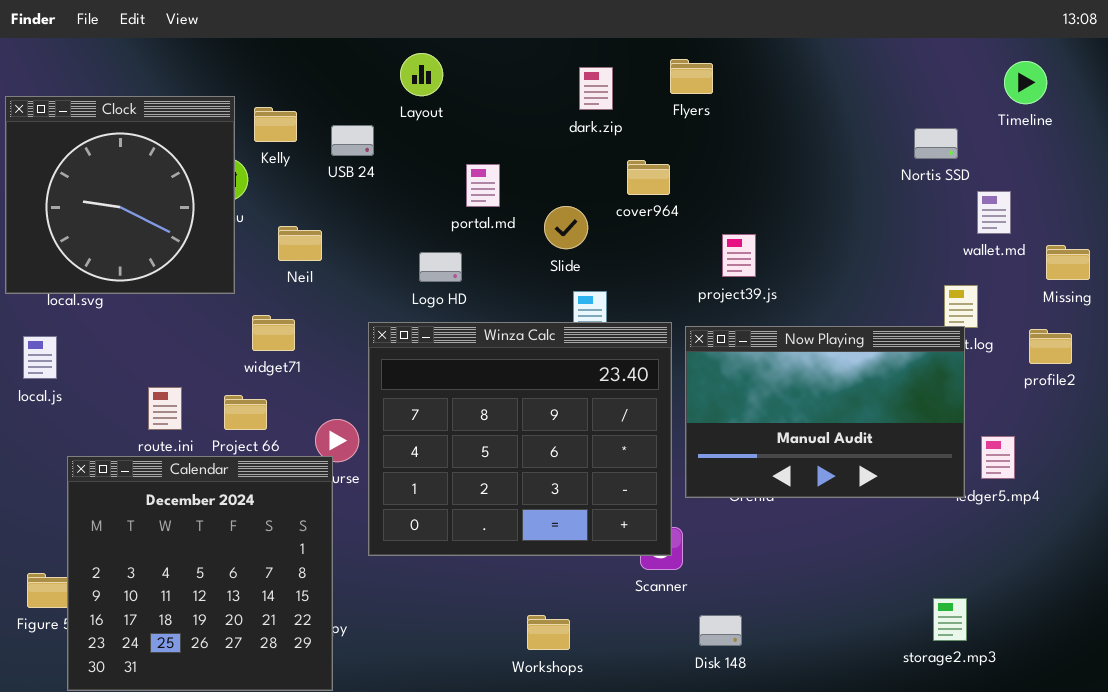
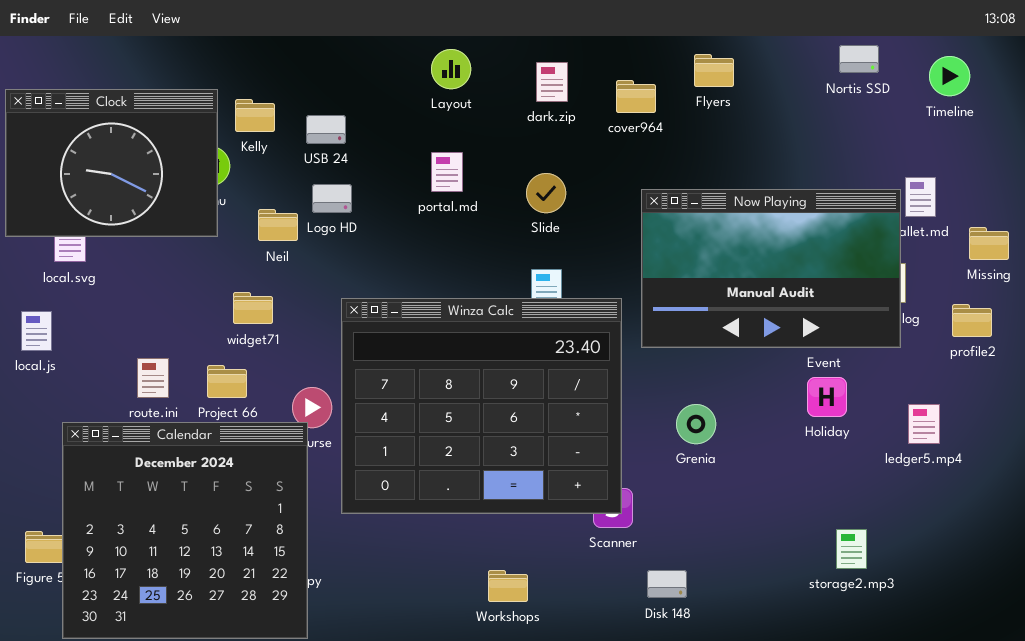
Layout: [400,53,443,96] -> [431,49,471,89], moved
Flyers: [670,59,713,94] -> [694,54,734,87], moved
Clock: [5,96,235,294] -> [5,89,218,237], resized
Nortis SSD: [914,128,958,159] -> [839,45,879,73], moved
cover964: [627,160,670,195] -> [616,80,656,113], moved
Slide: [544,206,588,249] -> [526,173,566,213], moved
Logo HD: [419,252,462,282] -> [312,184,352,213], moved
Now Playing: [685,326,965,498] -> [641,189,901,348], moved
storage2.mp3: [933,598,967,641] -> [836,529,867,569], moved

